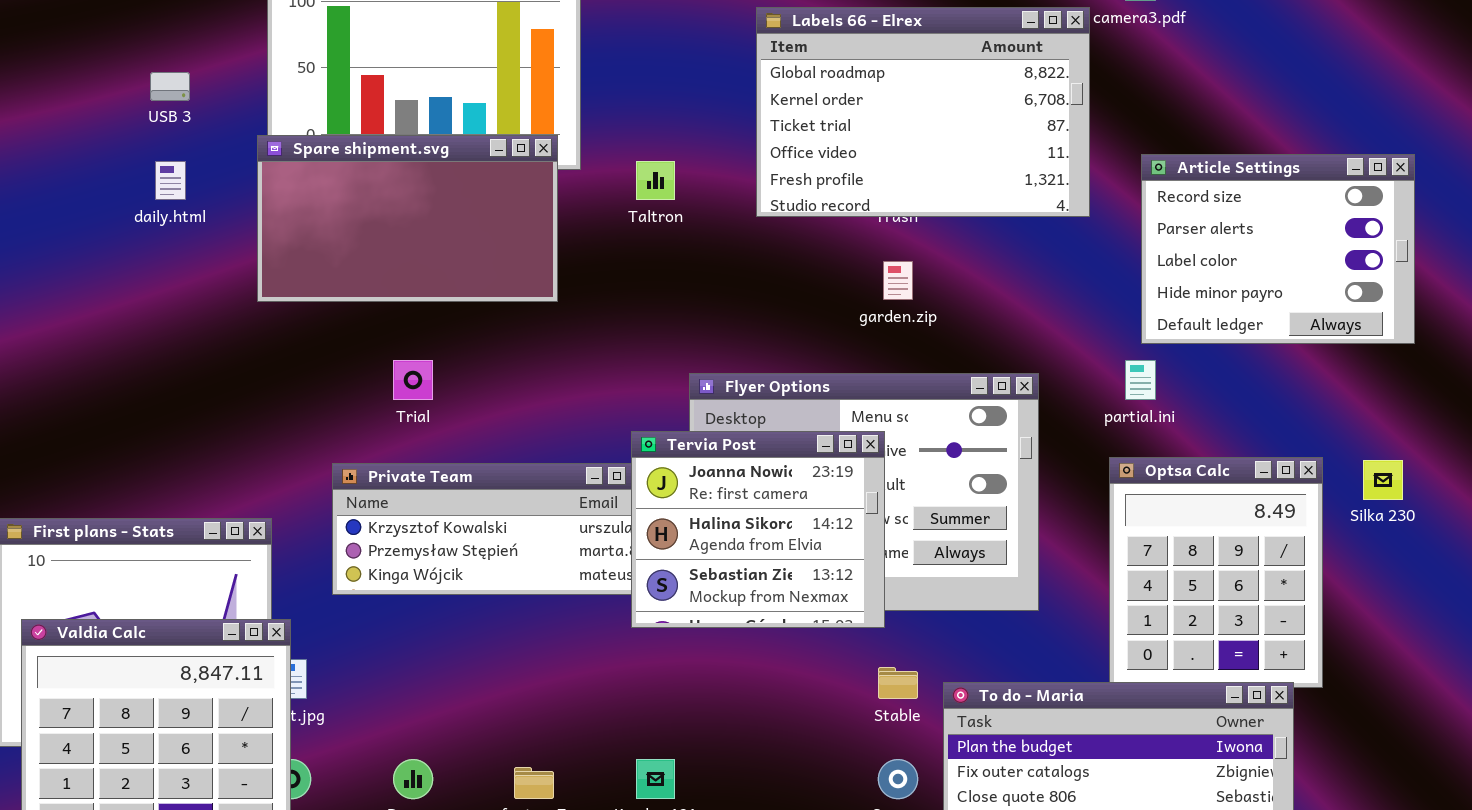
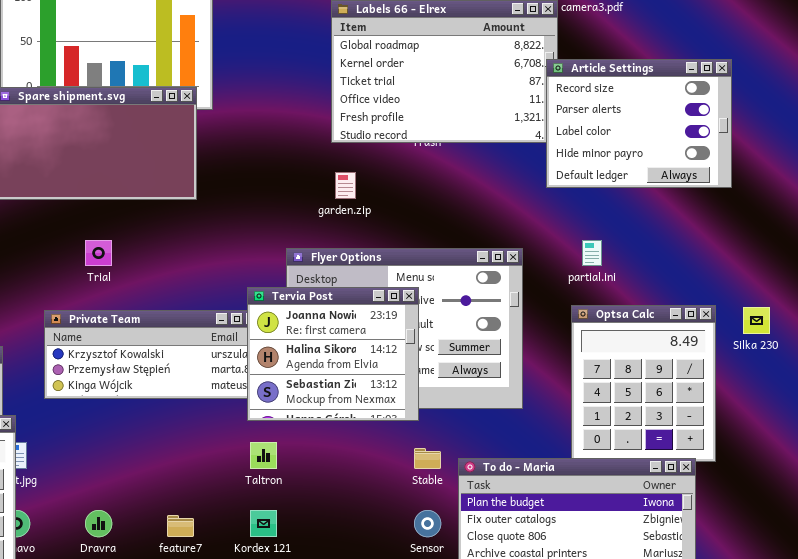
Article Settings: [1141,154,1415,344] -> [546,59,732,188], moved
Taltron: [636,161,675,200] -> [250,442,277,469], moved
garden.zip: [883,261,913,300] -> [335,172,356,199], moved

